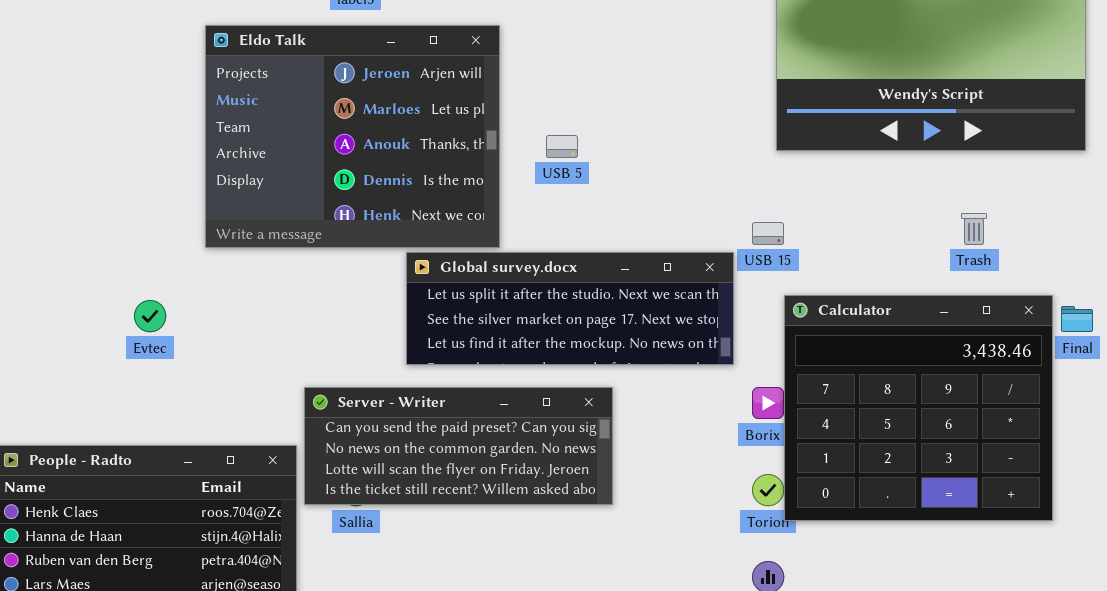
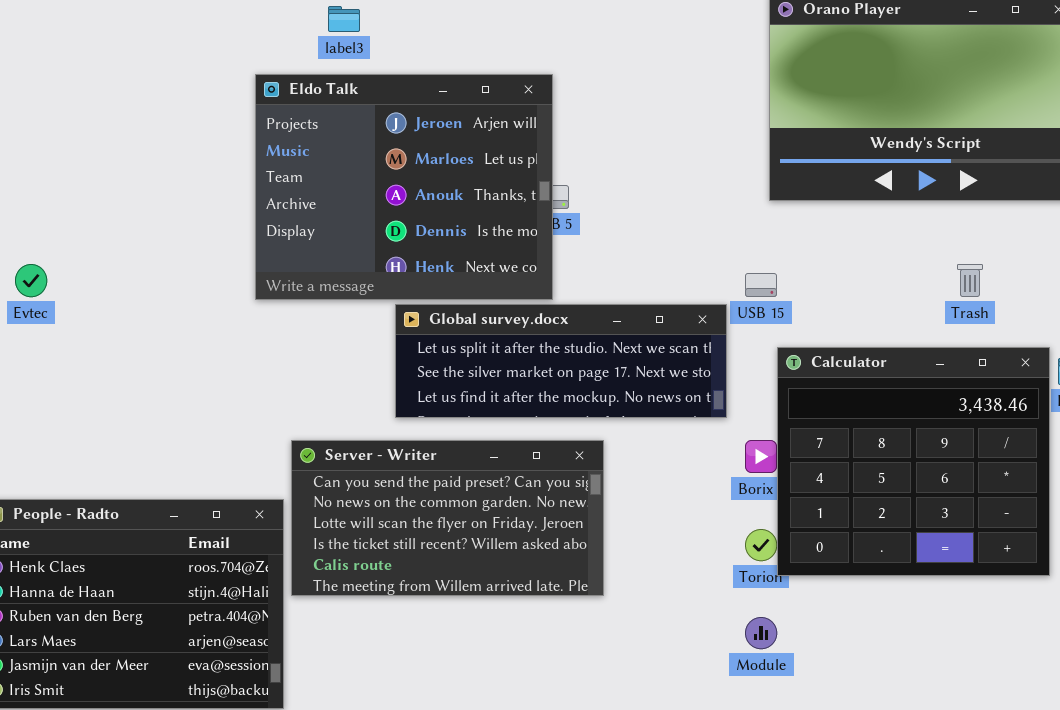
Eldo Talk: [205,25,500,248] -> [255,74,553,300], moved
Evtec: [134,300,166,332] -> [15,264,47,297], moved
Server - Writer: [304,387,613,505] -> [291,440,604,596], resized

